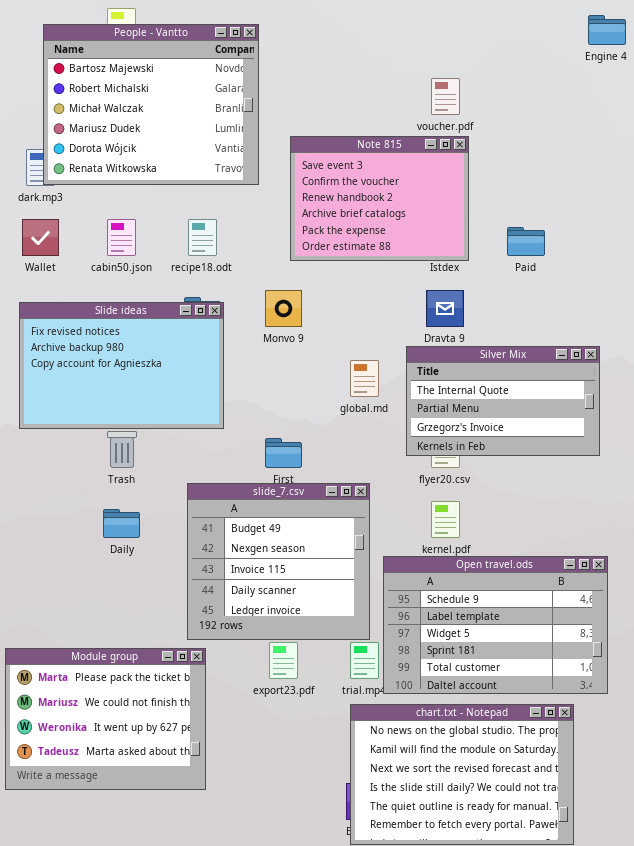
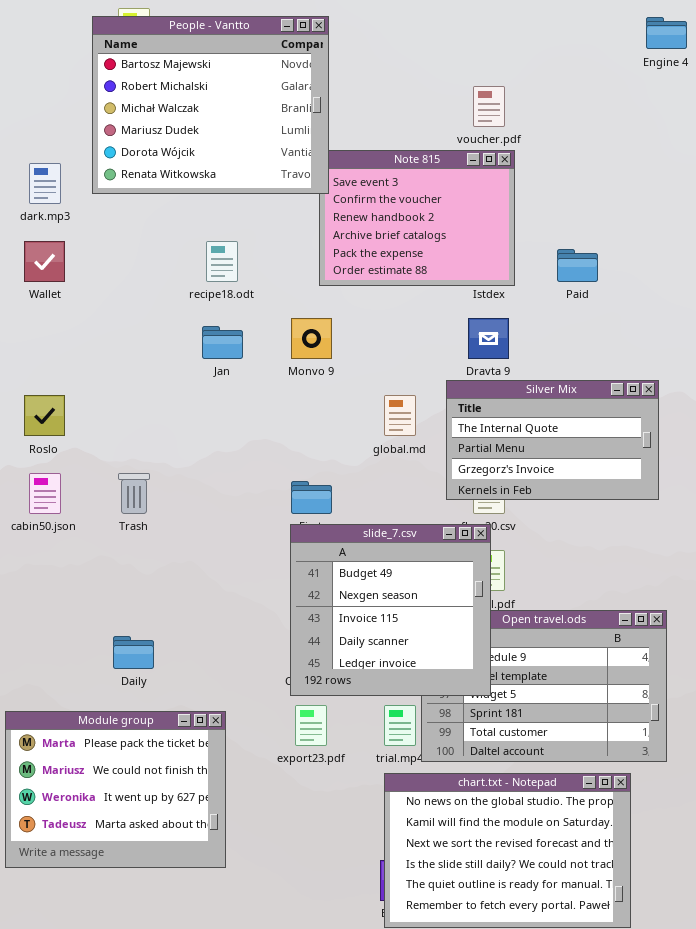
People - Vantto: [43,24,259,185] -> [92,16,329,194], moved
cabin50.json: [107,219,136,256] -> [29,473,61,514], moved
Slide ideas: [19,302,224,429] -> none, closed
slide_7.csv: [187,483,370,640] -> [290,524,491,696], moved
Daily: [103,509,140,538] -> [113,636,154,669], moved

